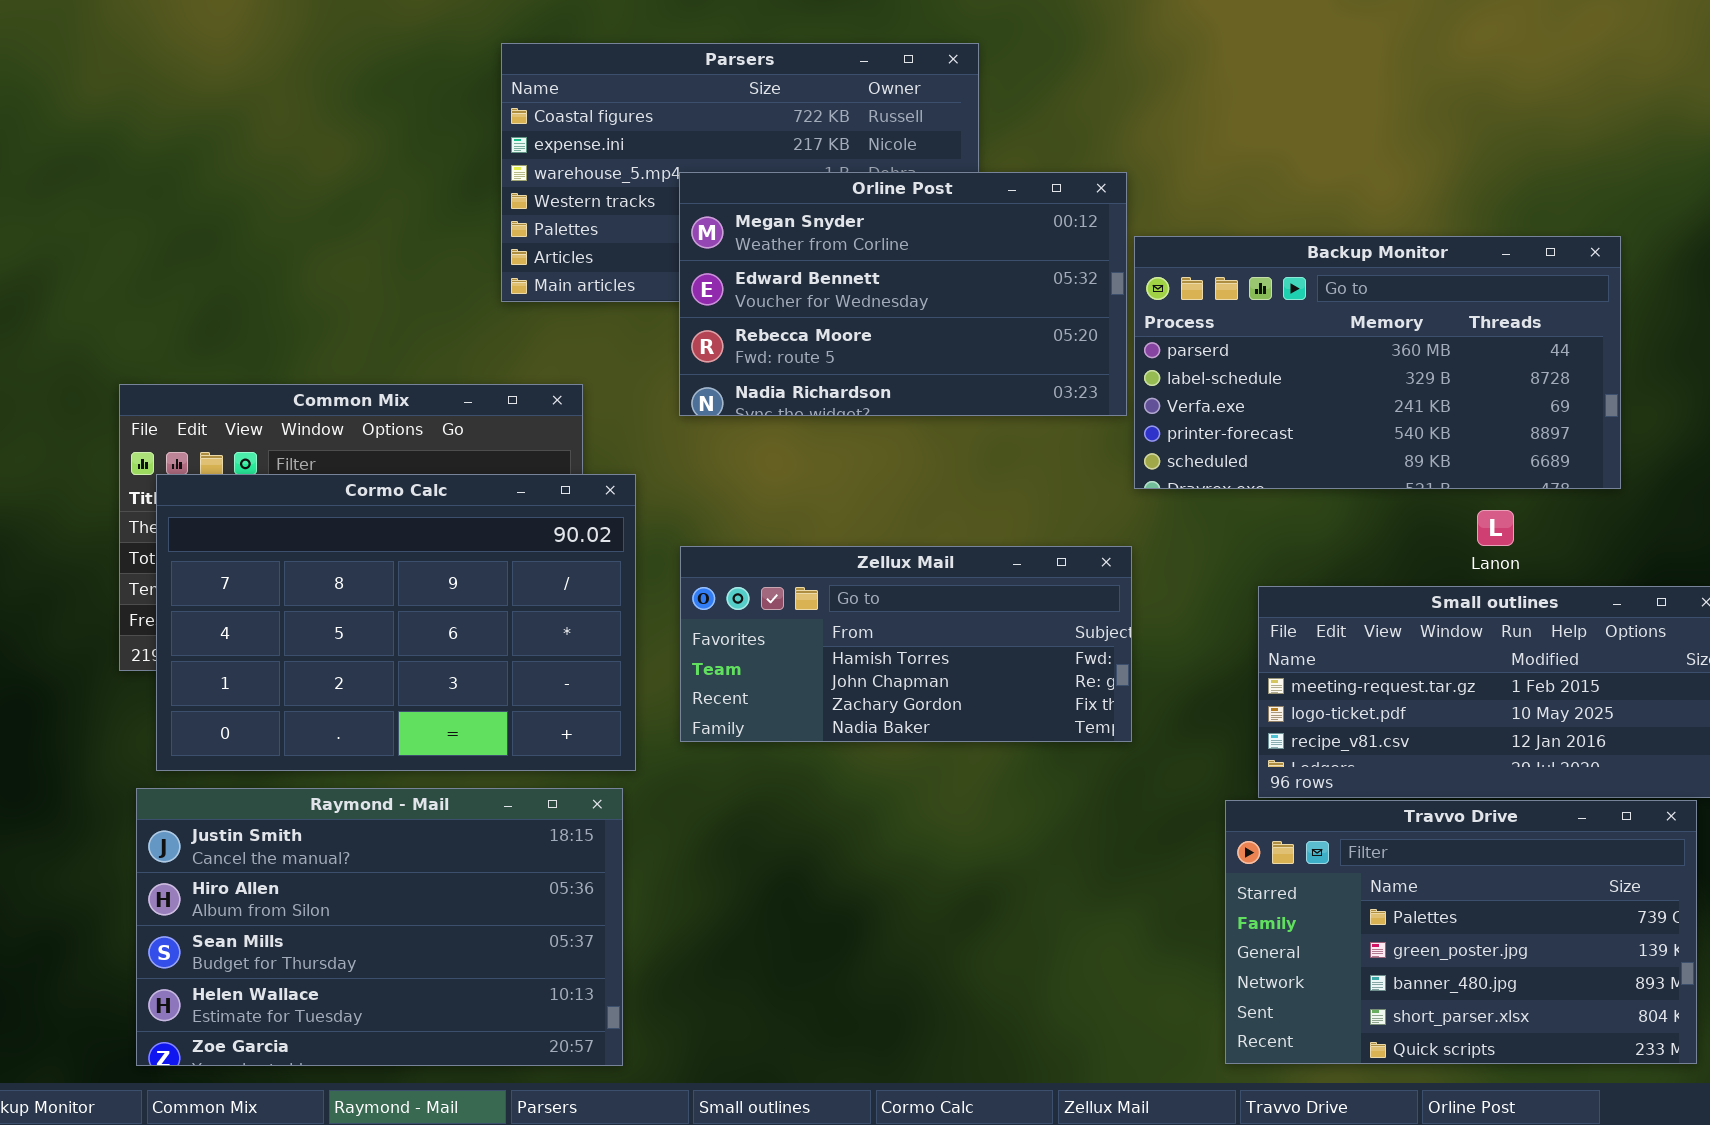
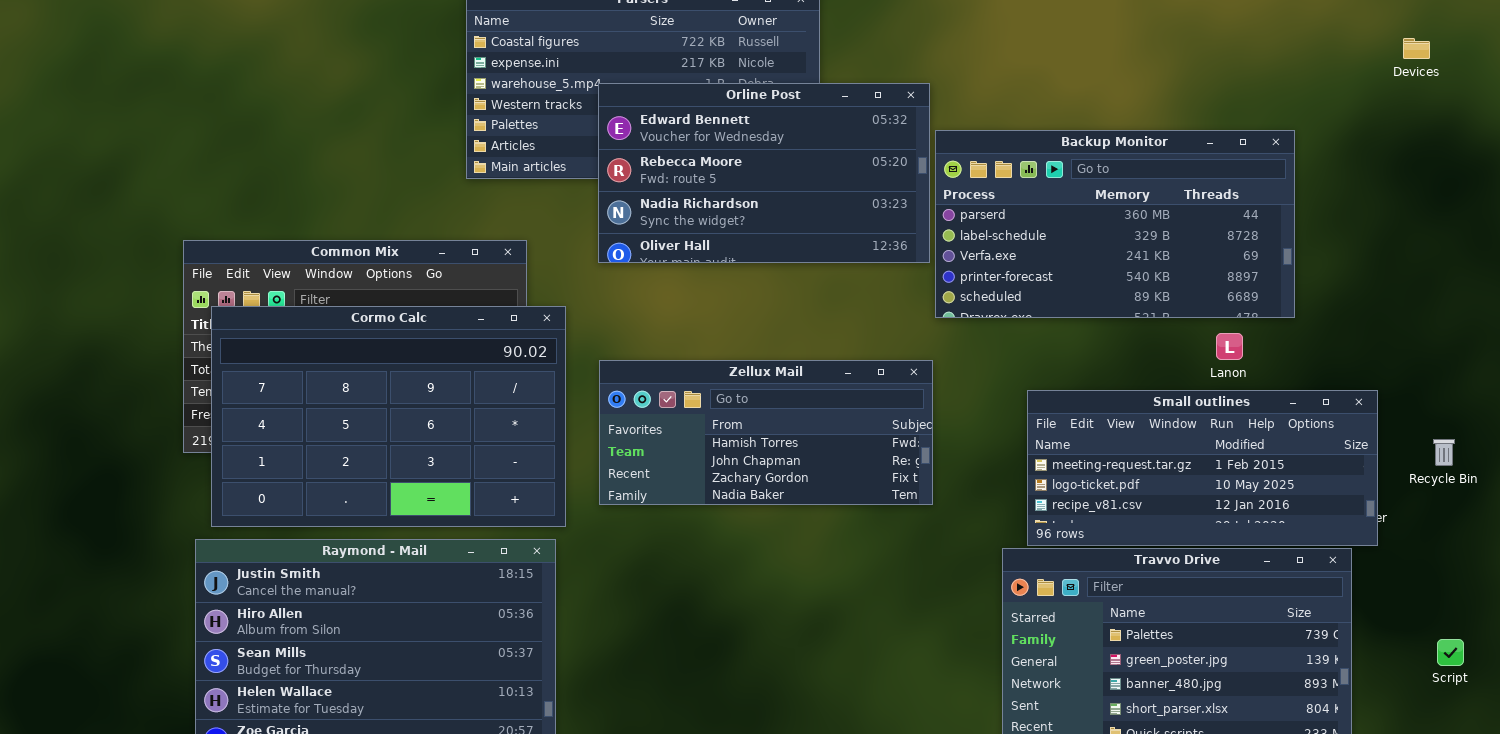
Orline Post: [679,172,1127,416] -> [598,83,930,263], scrolled down 1 row
Lanon: [1477,510,1514,546] -> [1216,333,1243,360], moved

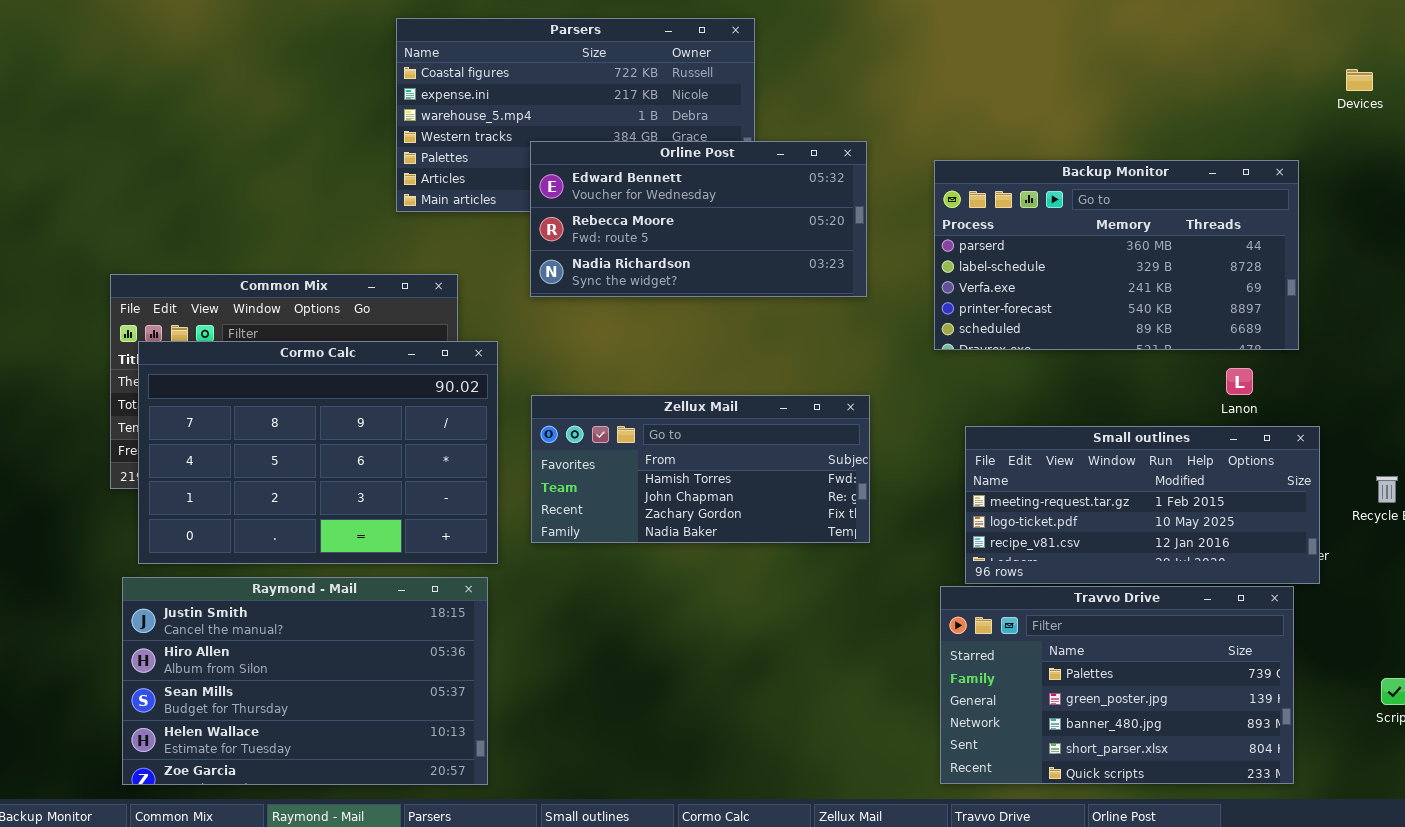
Orline Post: [598,83,930,263] -> [530,141,867,297], resized
Backup Monitor: [935,130,1295,318] -> [934,160,1299,350], moved
Lanon: [1216,333,1243,360] -> [1226,368,1253,395], moved

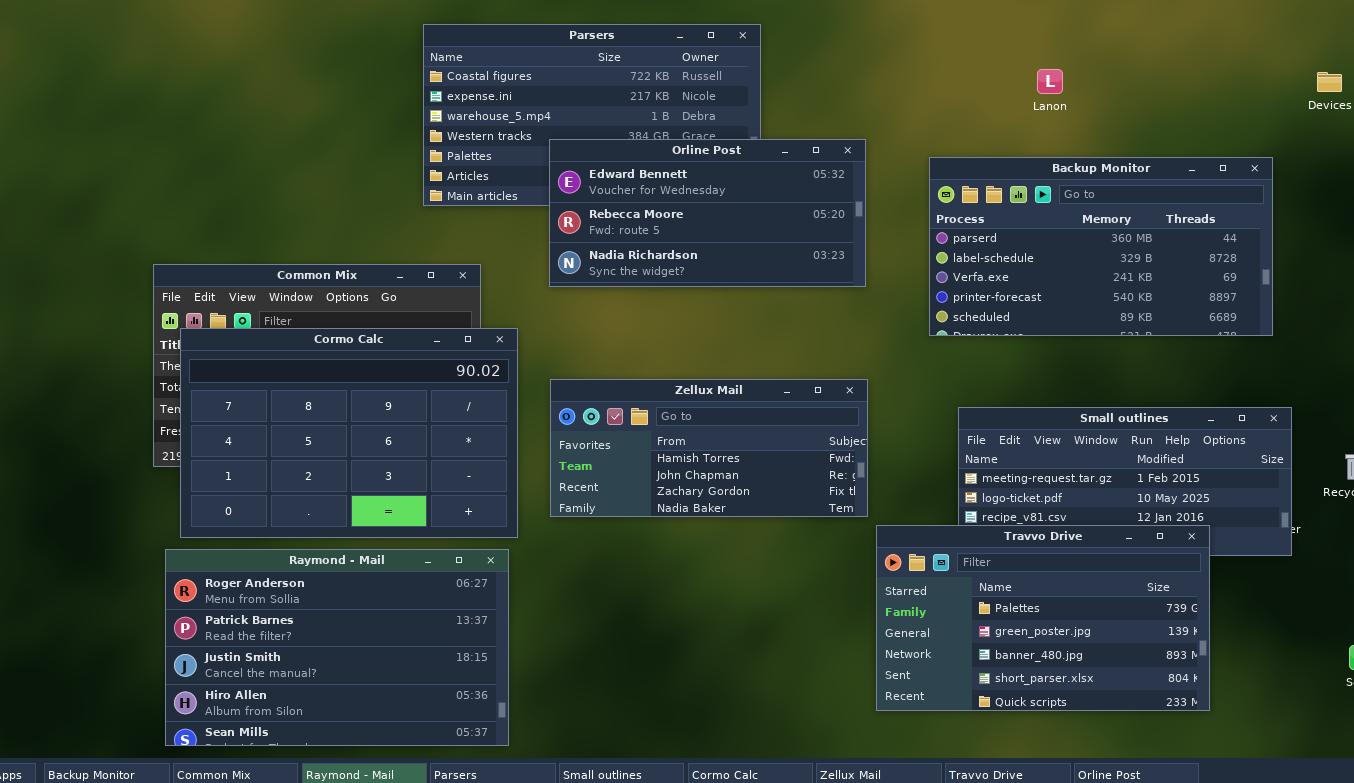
Lanon: [1226,368,1253,395] -> [1037,69,1063,94], moved
Raymond - Mail: [122,577,488,785] -> [165,549,509,746], scrolled up 2 rows
Travvo Drive: [940,586,1294,784] -> [876,525,1210,711], moved

